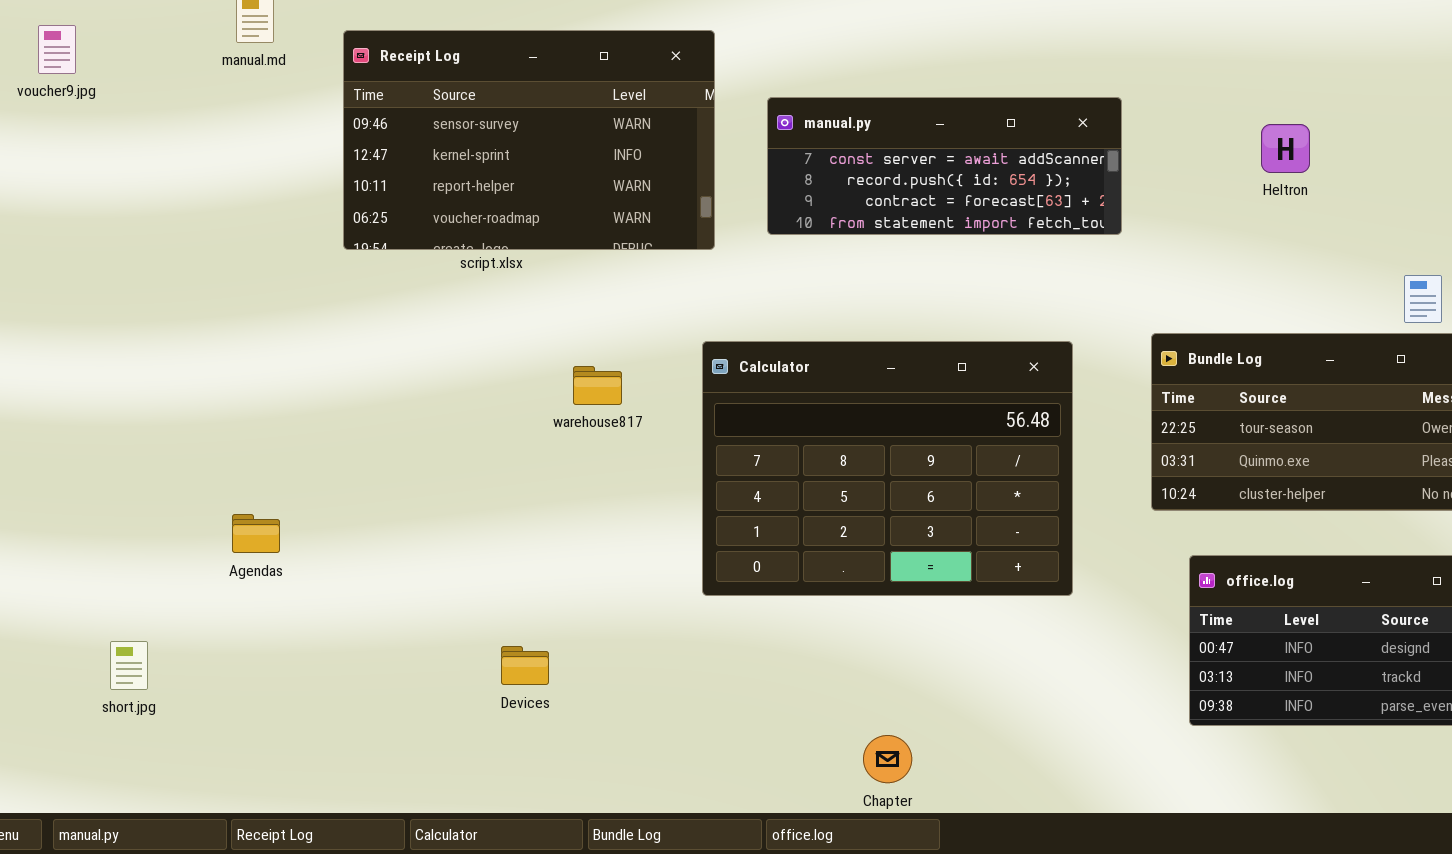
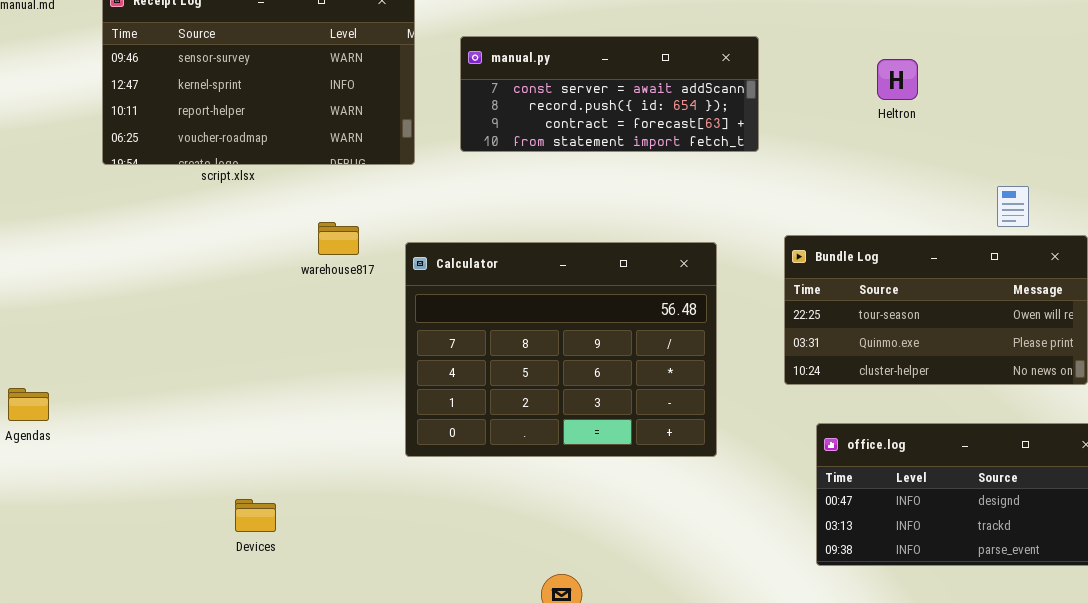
warehouse817: [573,366,622,405] -> [318,222,359,255], moved

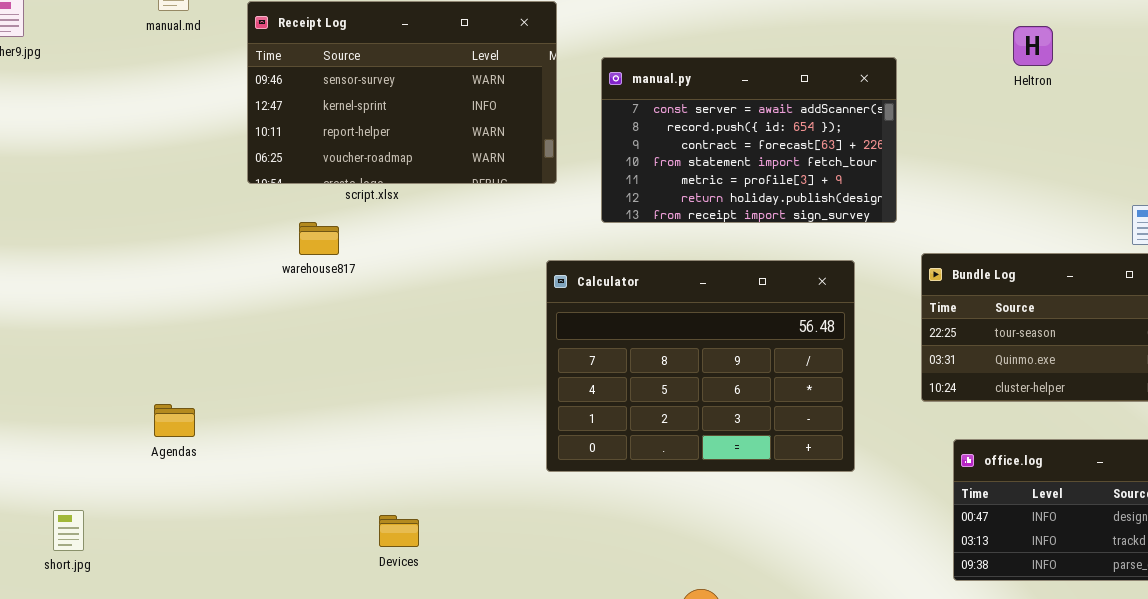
manual.py: [460,36,759,152] -> [601,57,897,223], resized
Heltron: [877,59,918,100] -> [1013,26,1053,66], moved
warehouse817: [318,222,359,255] -> [299,222,339,255], moved

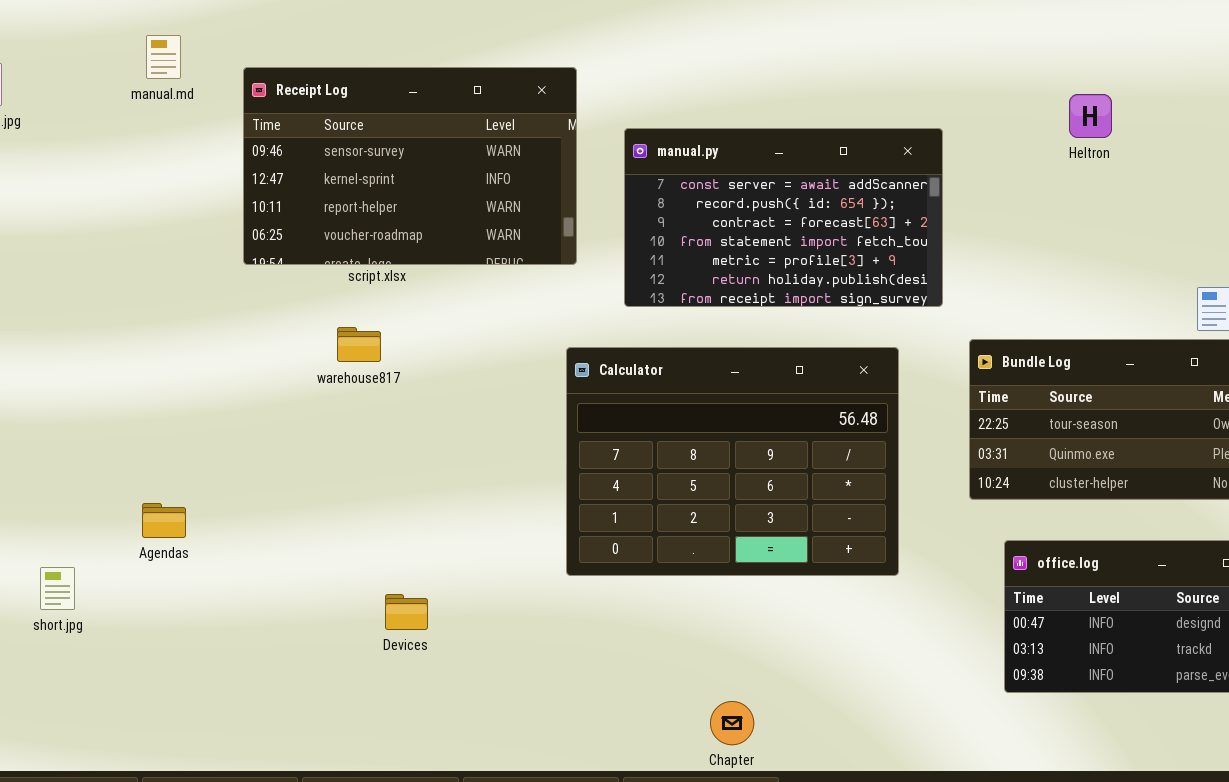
warehouse817: [299,222,339,255] -> [337,327,381,362], moved
short.jpg: [53,510,84,551] -> [40,567,75,610], moved
Devices: [379,515,419,547] -> [385,594,428,630], moved

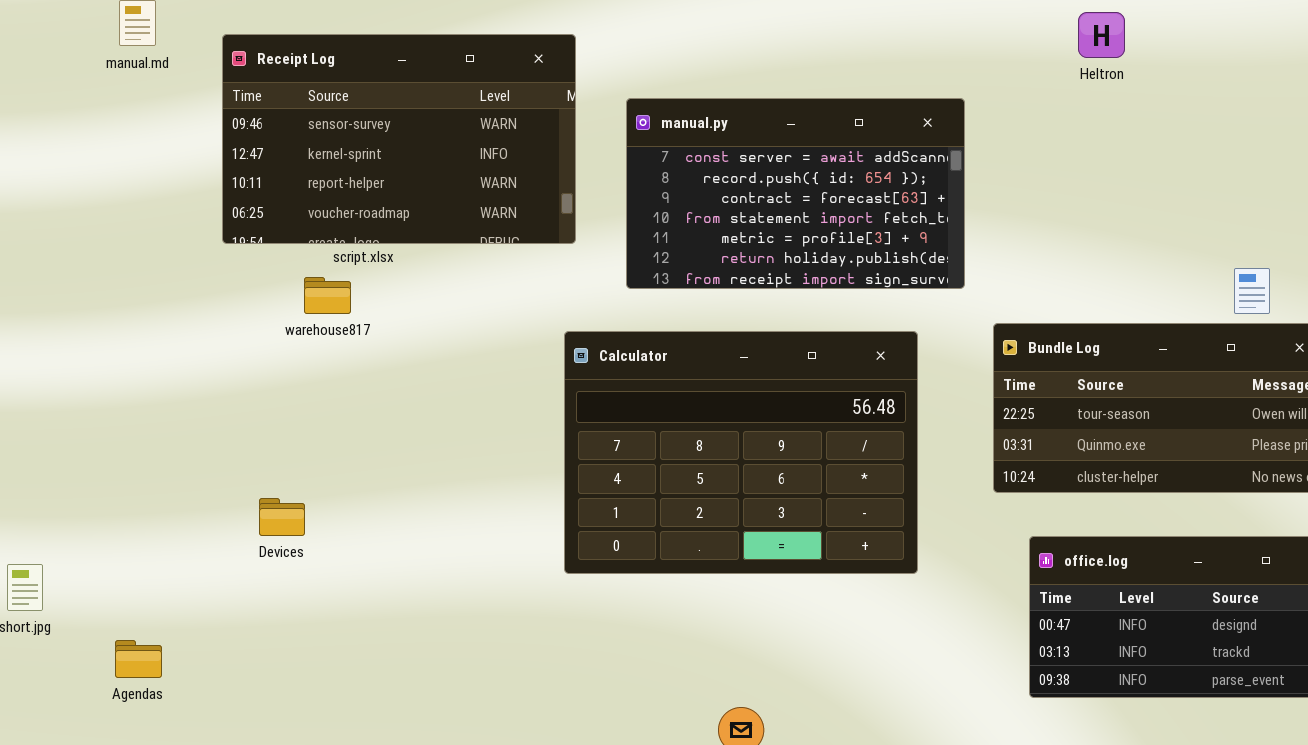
Heltron: [1069,94,1112,138] -> [1078,12,1125,58], moved
warehouse817: [337,327,381,362] -> [304,277,351,314], moved
Agendas: [142,503,186,538] -> [115,640,162,678], moved
Devices: [385,594,428,630] -> [259,498,305,536], moved

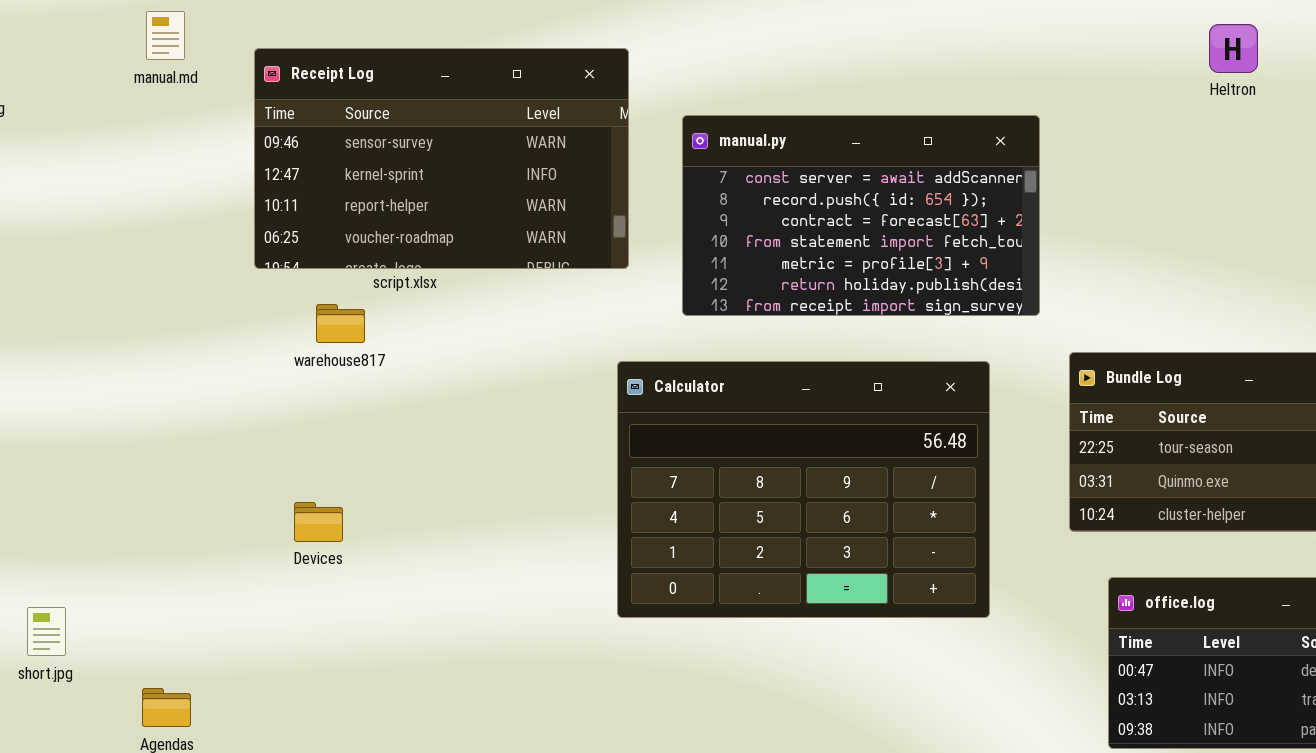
Heltron: [1078,12,1125,58] -> [1209,24,1258,73], moved
warehouse817: [304,277,351,314] -> [316,304,365,343], moved
Devices: [259,498,305,536] -> [294,502,343,542], moved

